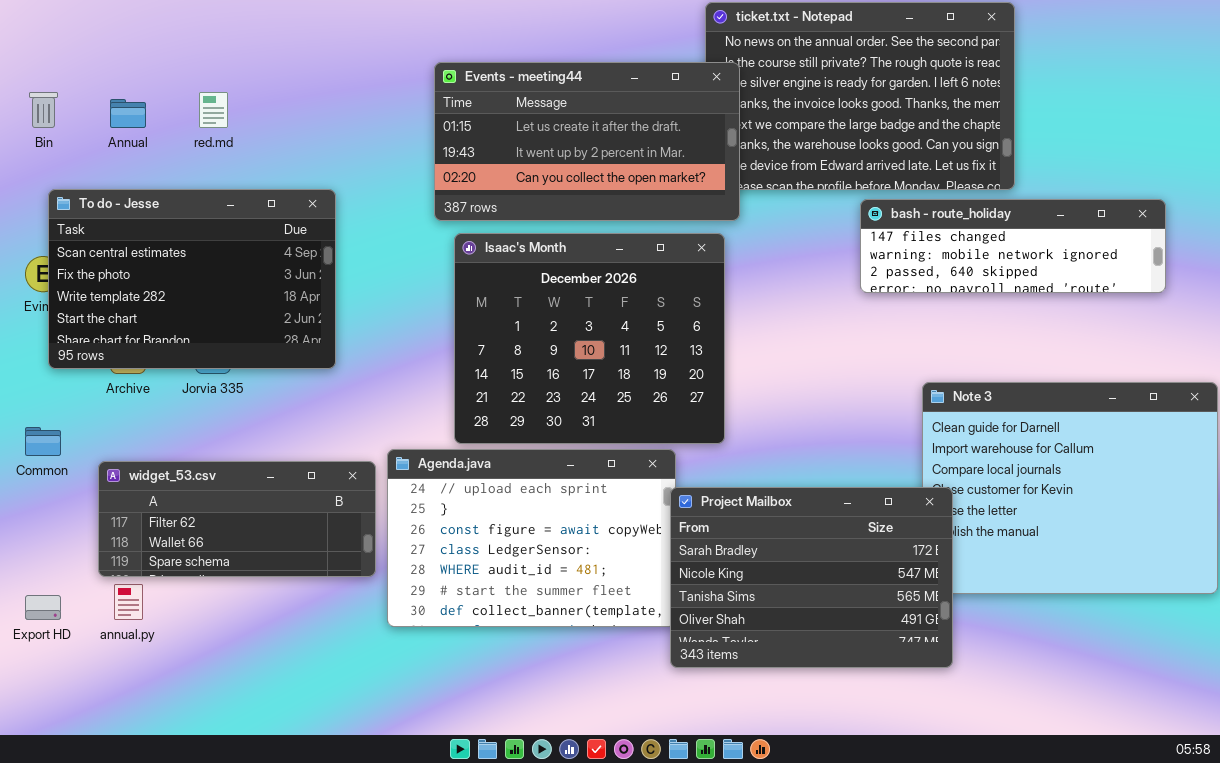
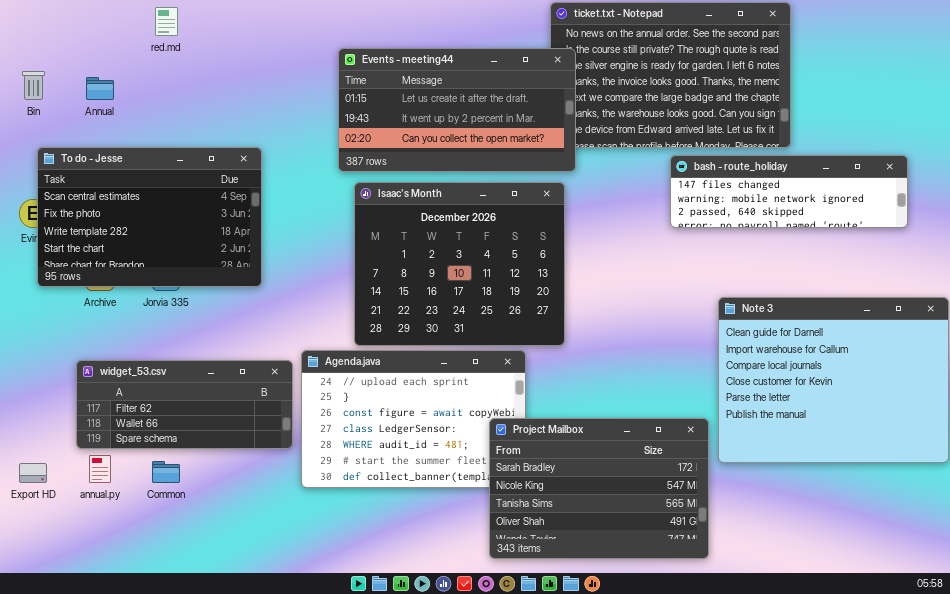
red.md: [199,92,228,128] -> [155,7,178,36], moved
Common: [25,427,61,456] -> [152,461,180,483], moved
Project Mailbox: [670,487,953,668] -> [489,418,709,559], moved

